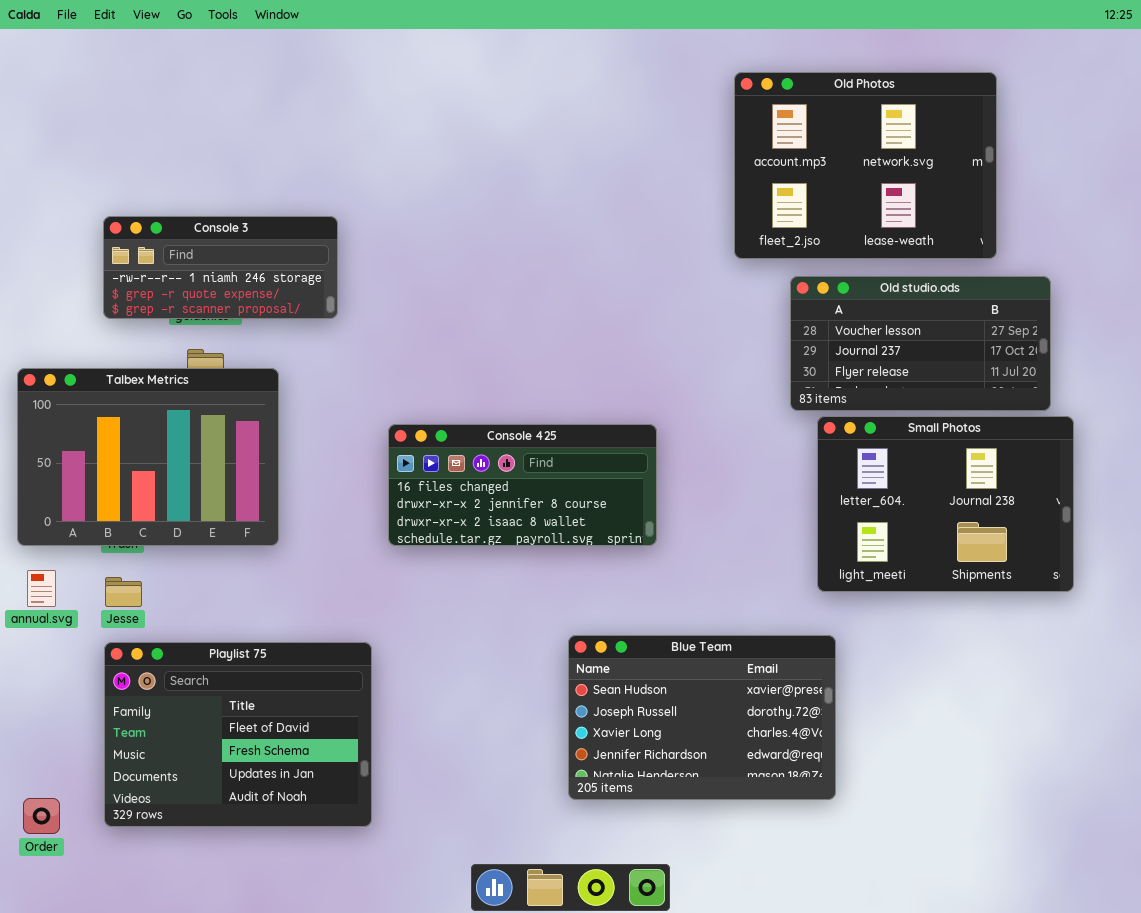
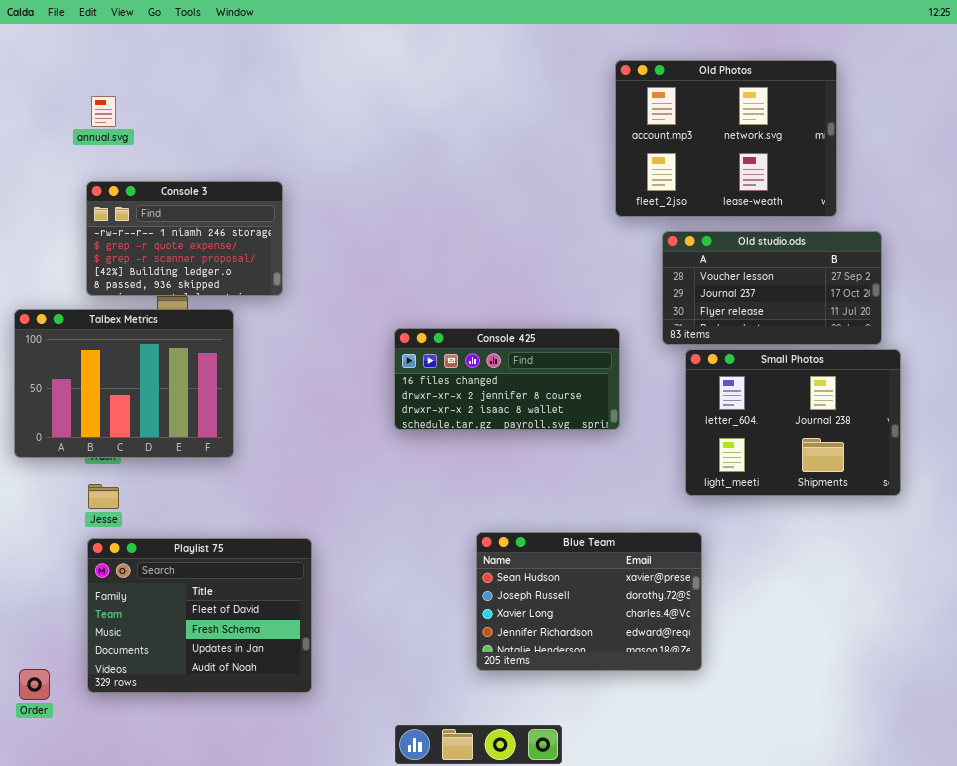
Console 3: [103,216,338,319] -> [86,181,283,296], resized
Console 425: [388,424,657,546] -> [394,328,620,430], moved
annual.svg: [27,570,56,607] -> [91,96,116,127], moved

